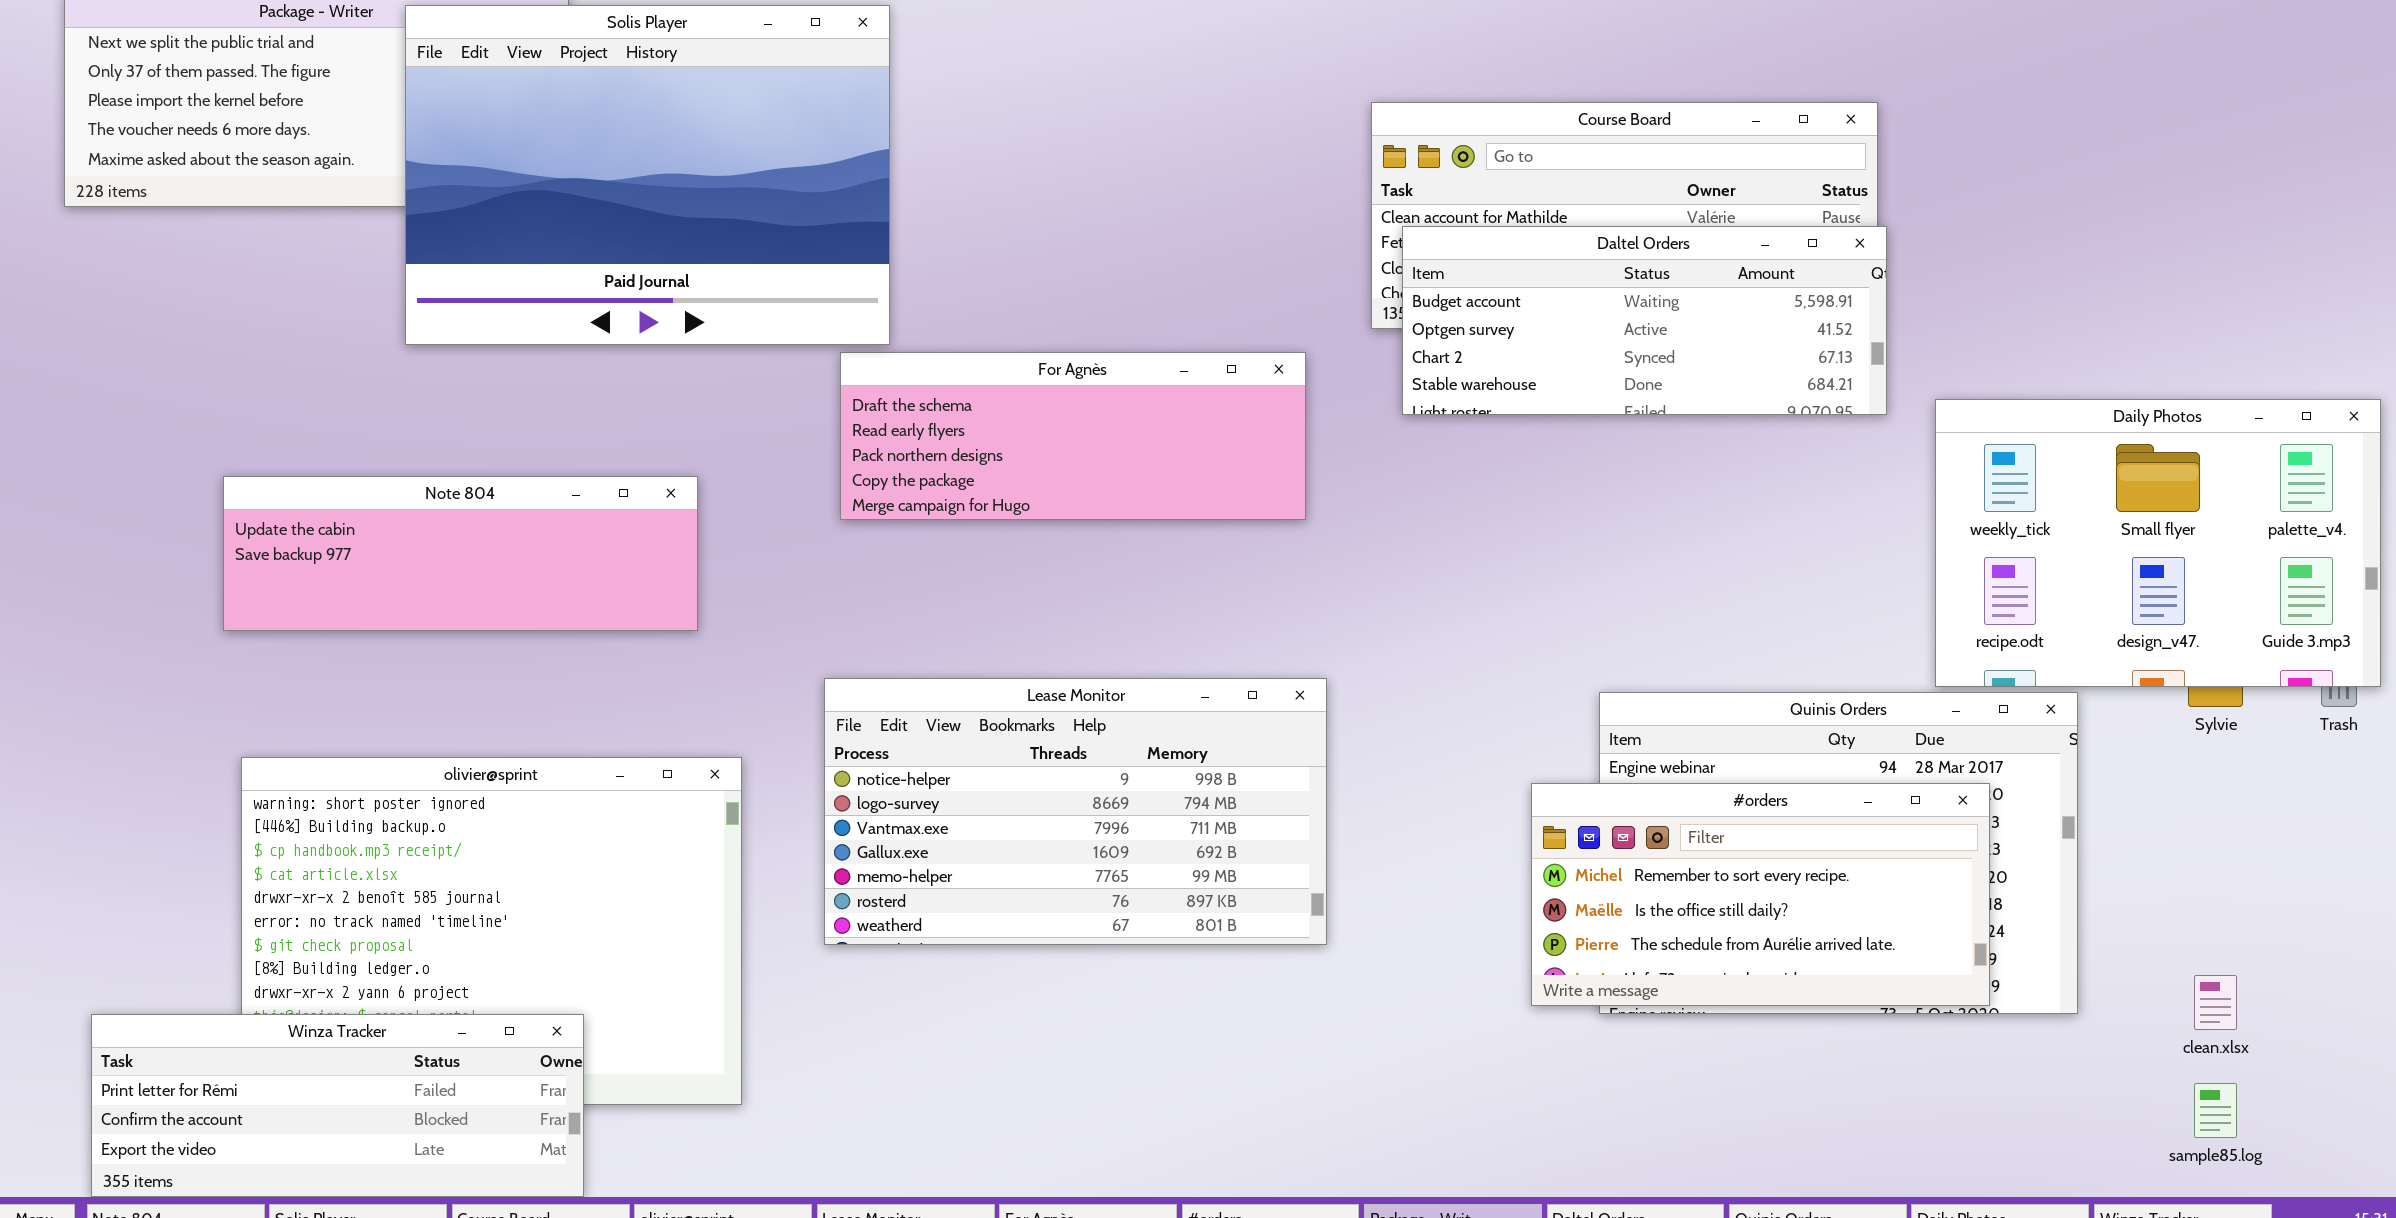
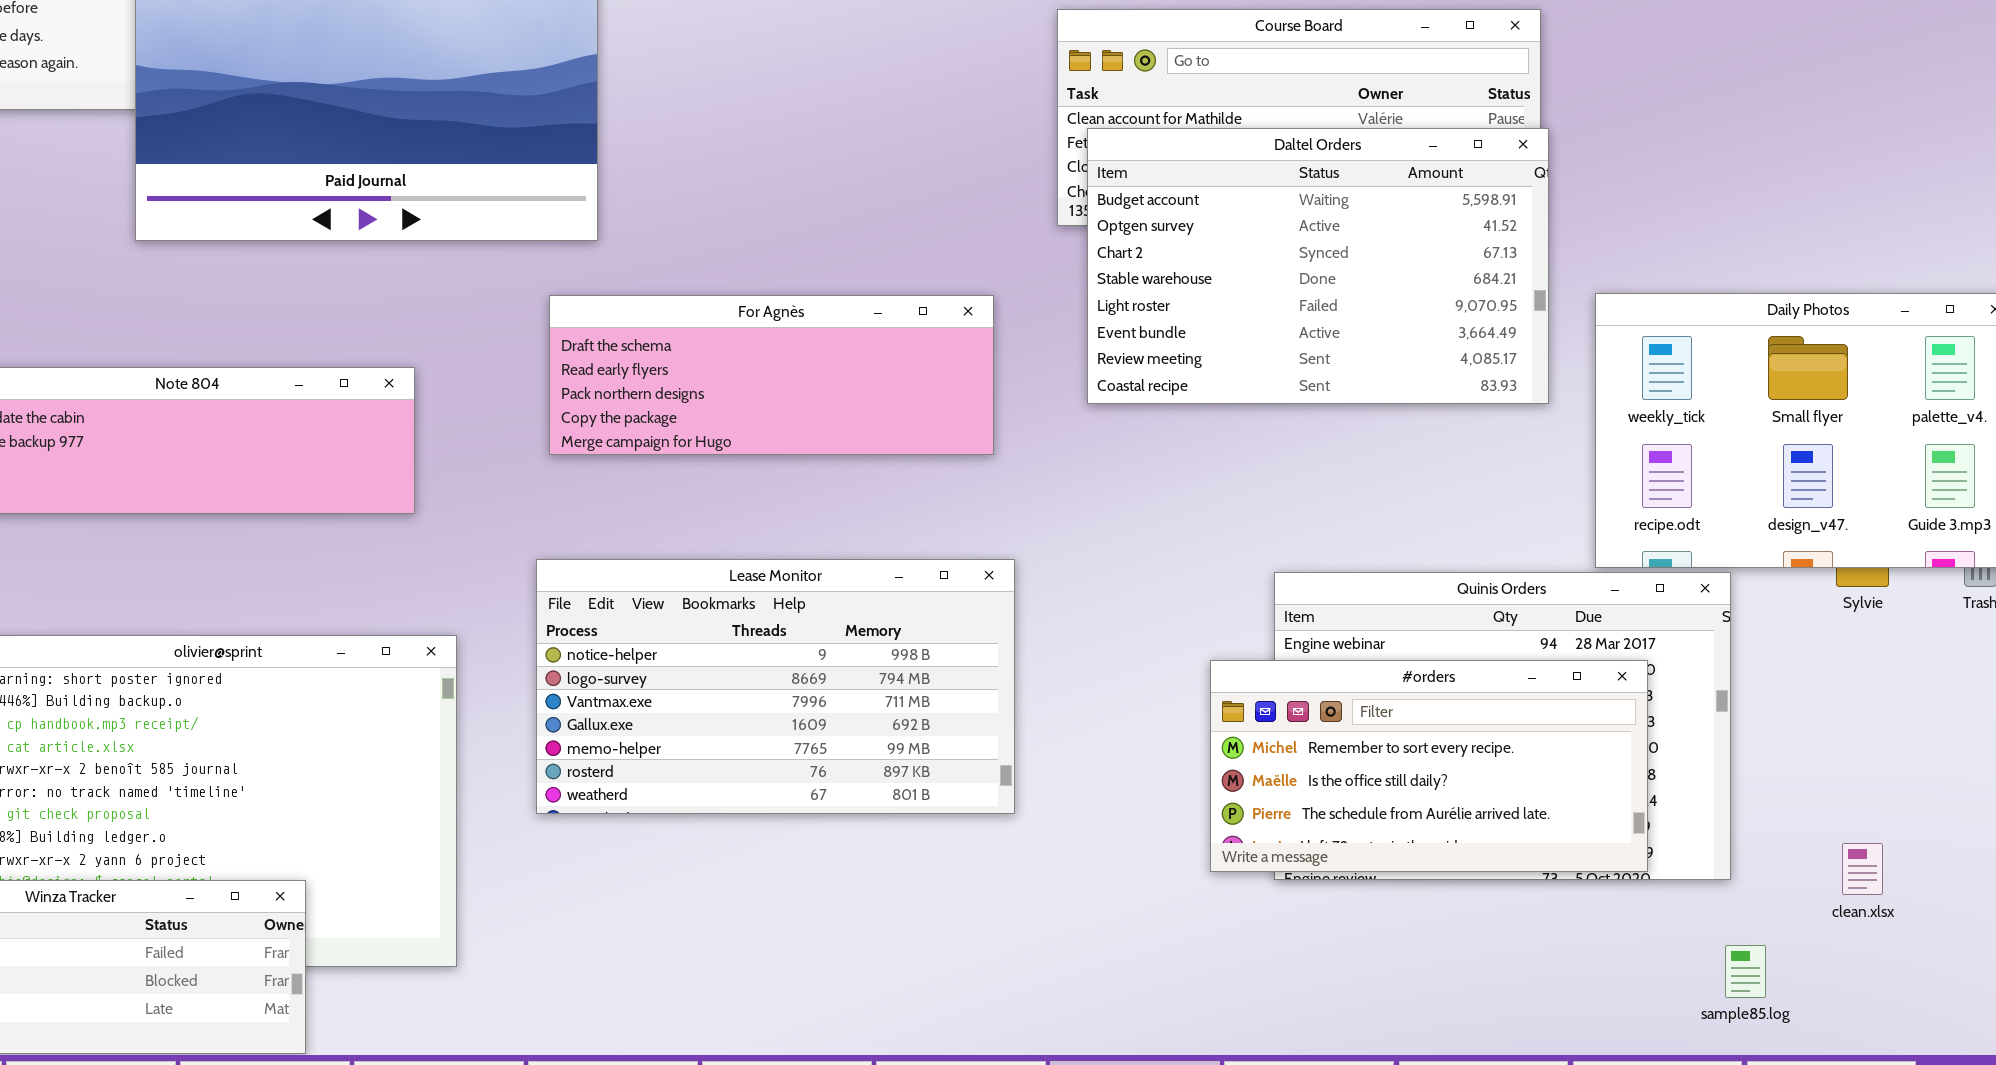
Daltel Orders: [1402,226,1887,415] -> [1087,128,1549,404], resized
For Agnès: [840,352,1306,520] -> [549,295,994,455], moved
sample85.log: [2194,1083,2237,1138] -> [1725,945,1766,998], moved

